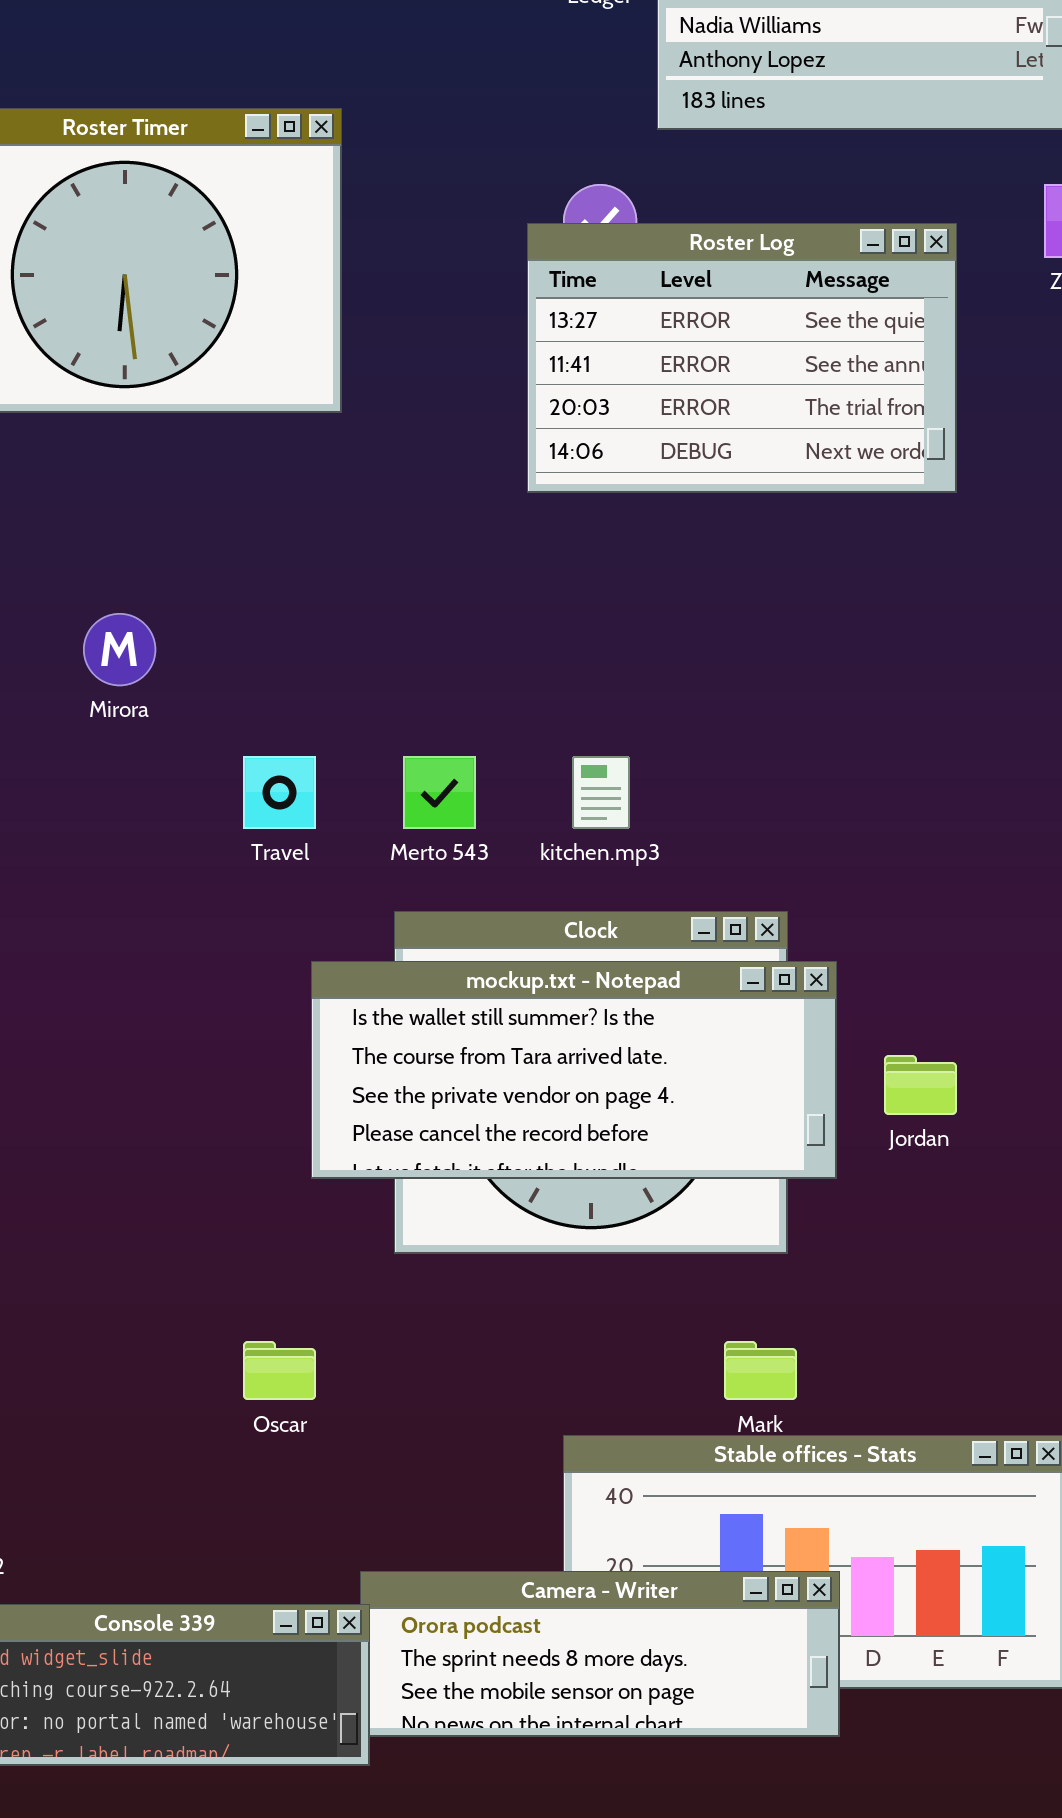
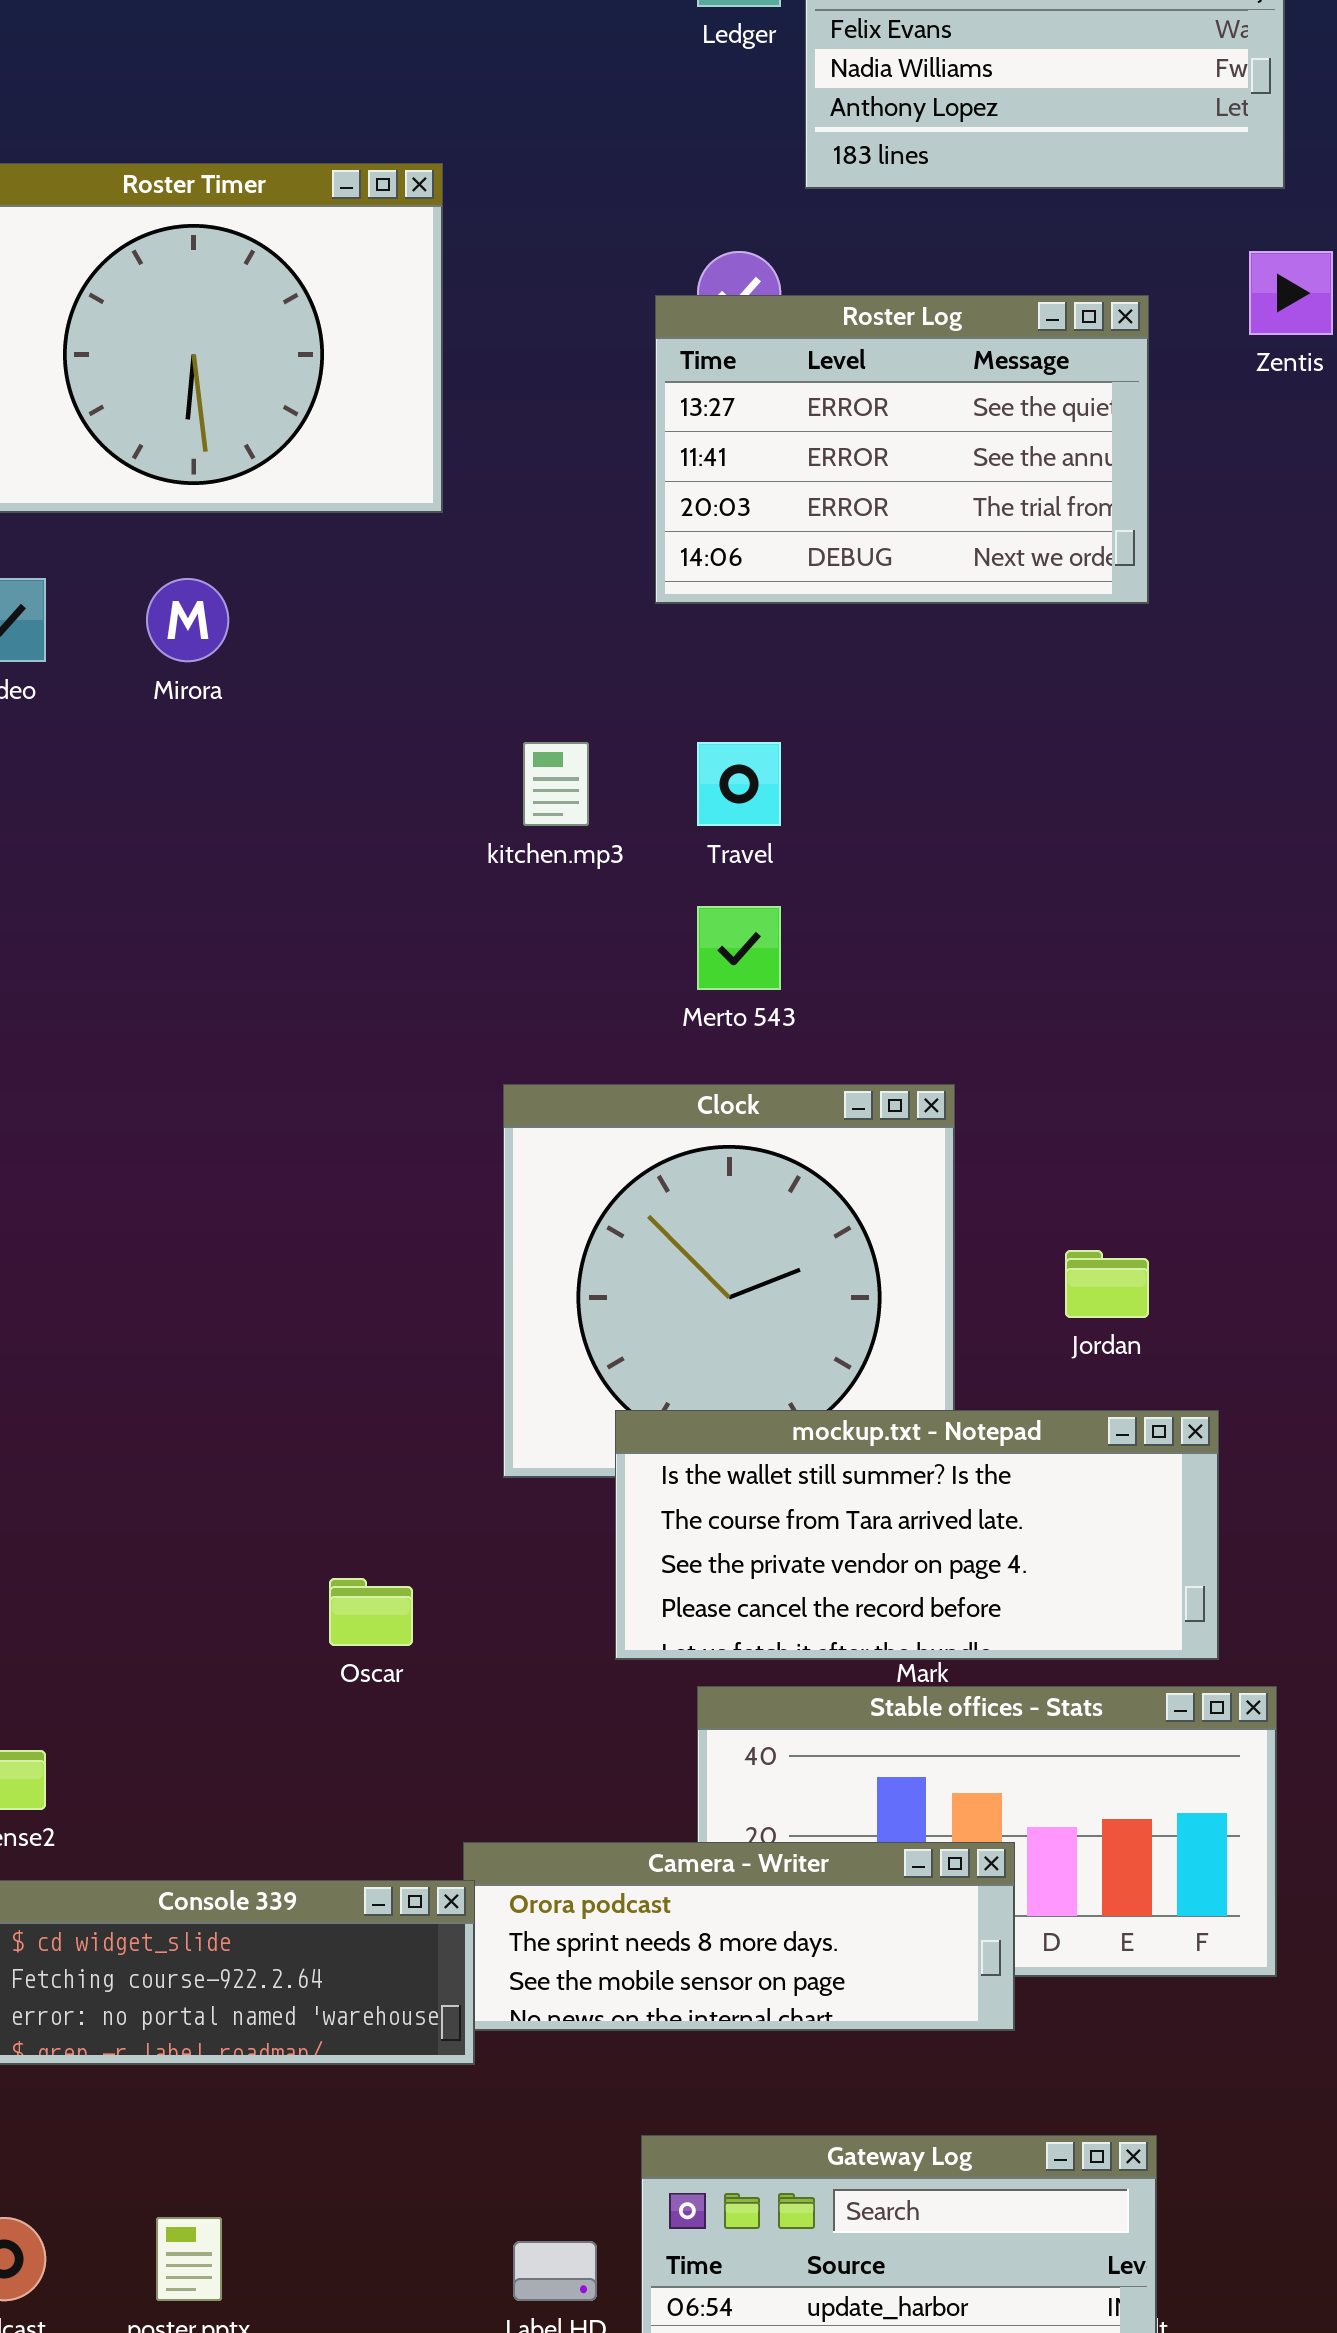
Mirora: [83,613,156,686] -> [146,578,229,662], moved
Travel: [243,756,316,829] -> [697,742,781,826], moved
Merto 543: [403,756,476,829] -> [697,906,781,990], moved
kitchen.mp3: [572,756,630,829] -> [523,742,589,826], moved
mockup.txt - Notepad: [311,961,837,1179] -> [615,1410,1219,1660], moved

